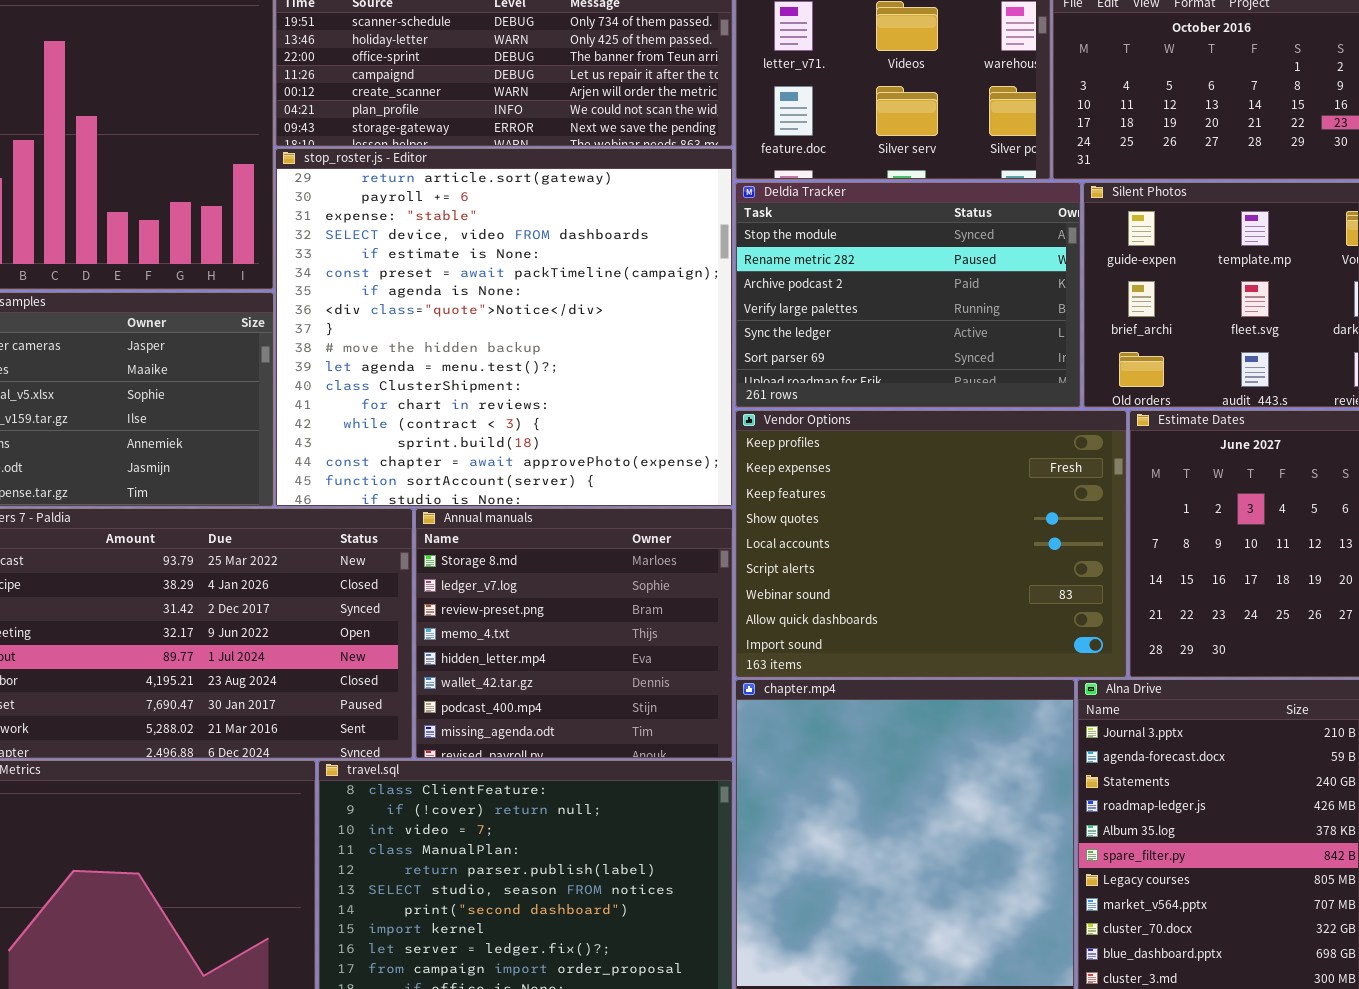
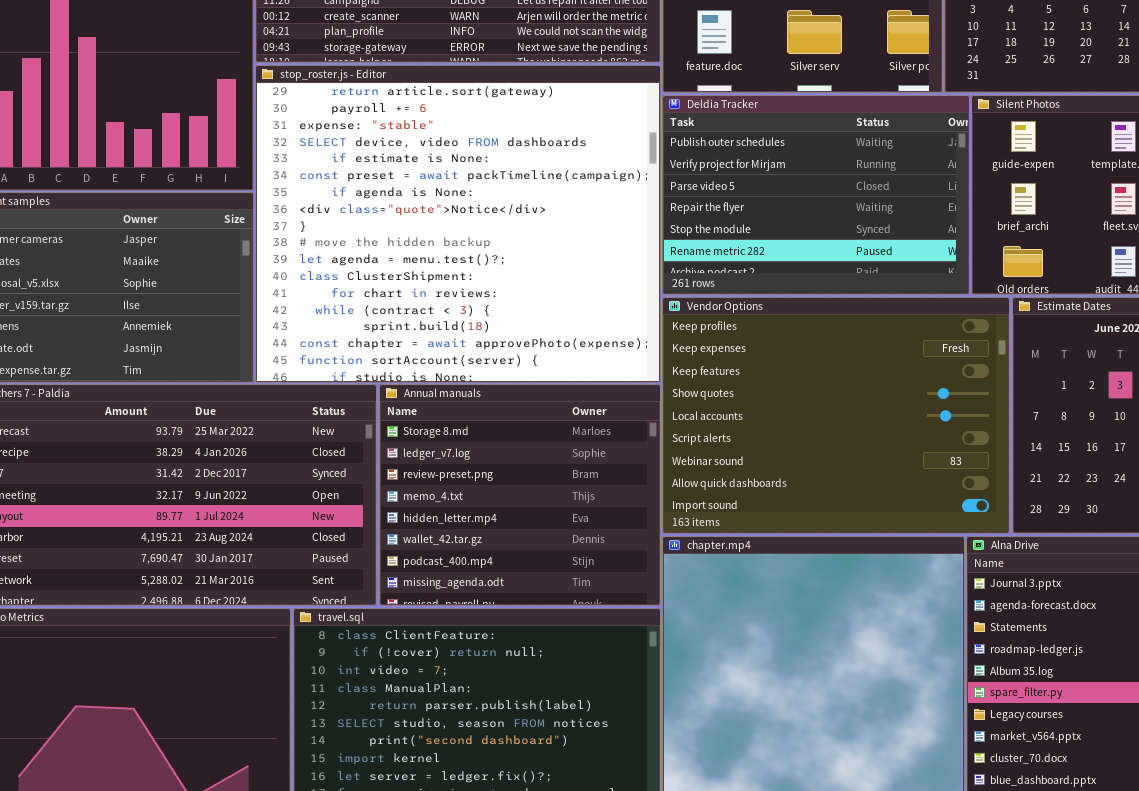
Deldia Tracker: [735,182,1081,408] -> [662,95,970,295], scrolled up 4 rows

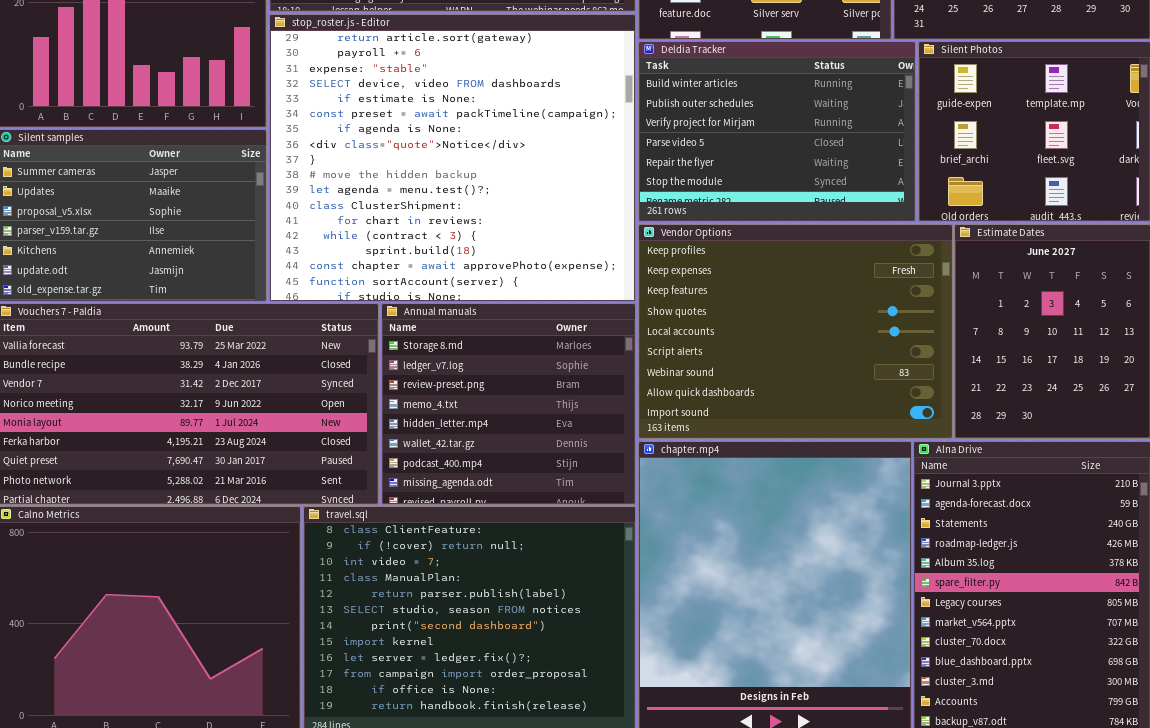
Deldia Tracker: [662,95,970,295] -> [638,41,916,222], scrolled up 1 row

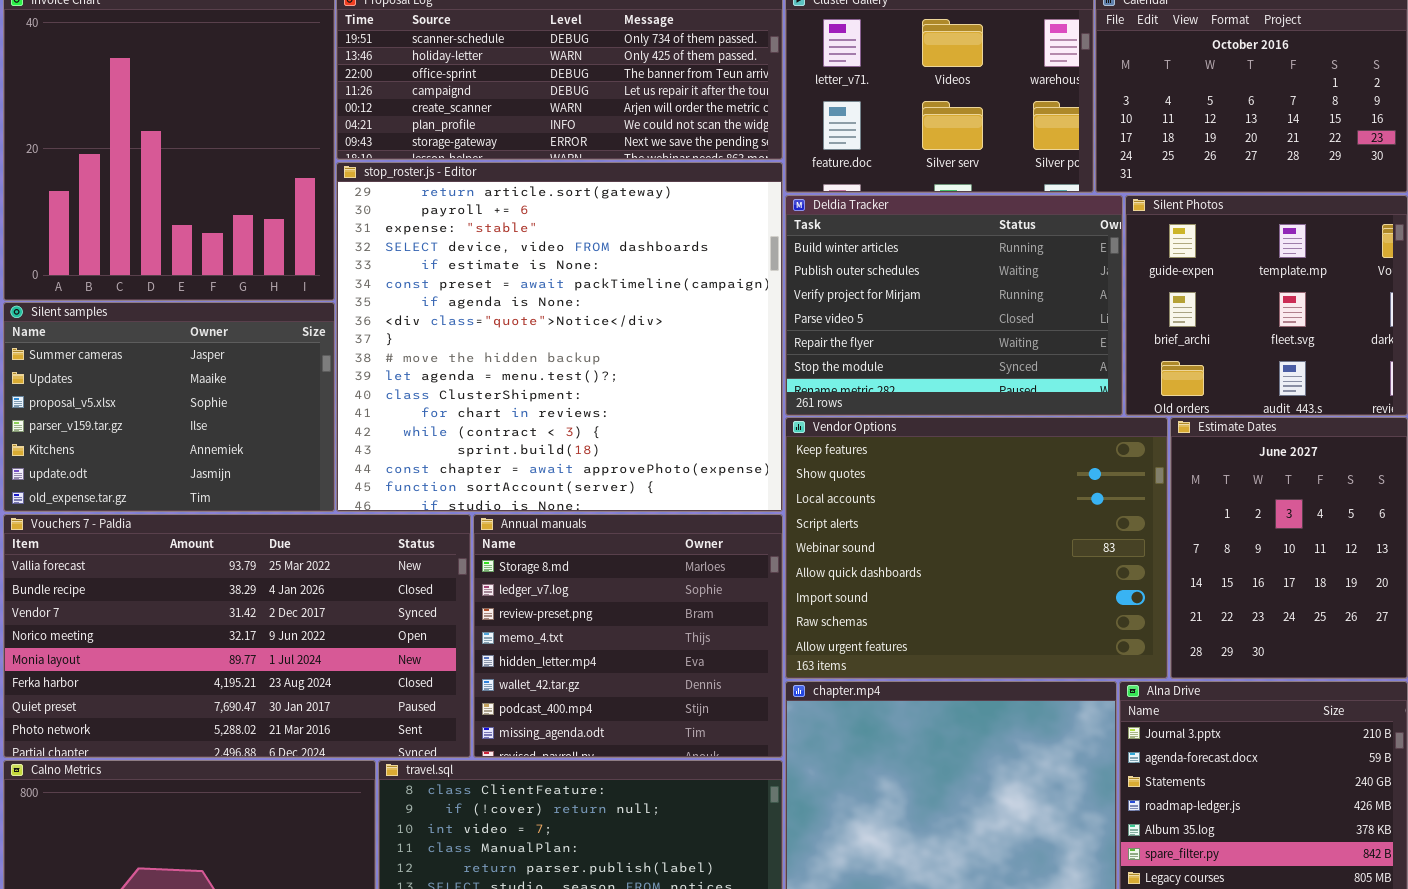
Vendor Options: [638,224,953,439] -> [785,417,1168,679], scrolled down 2 rows

